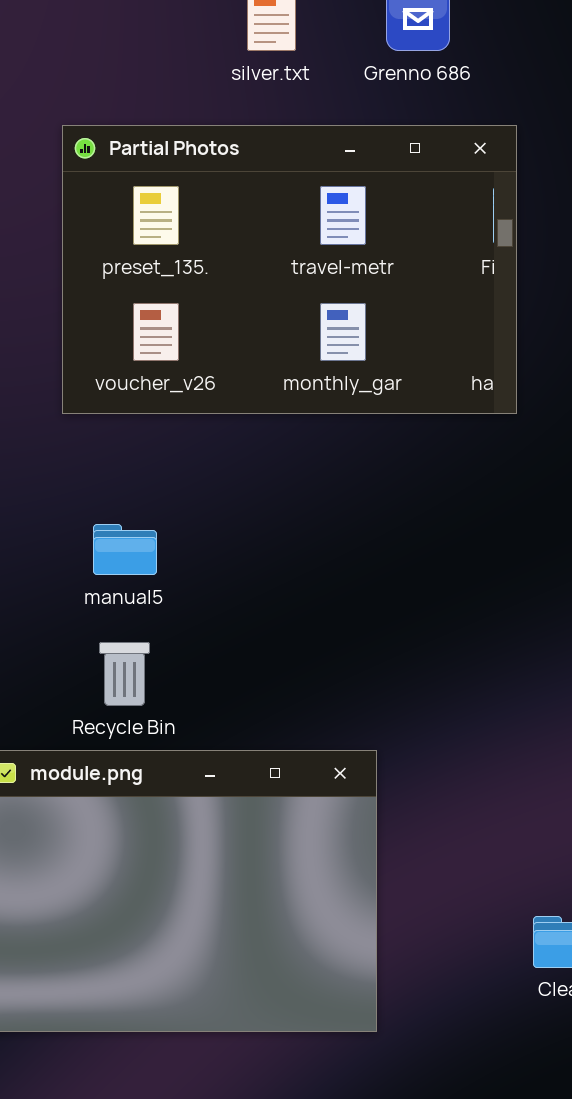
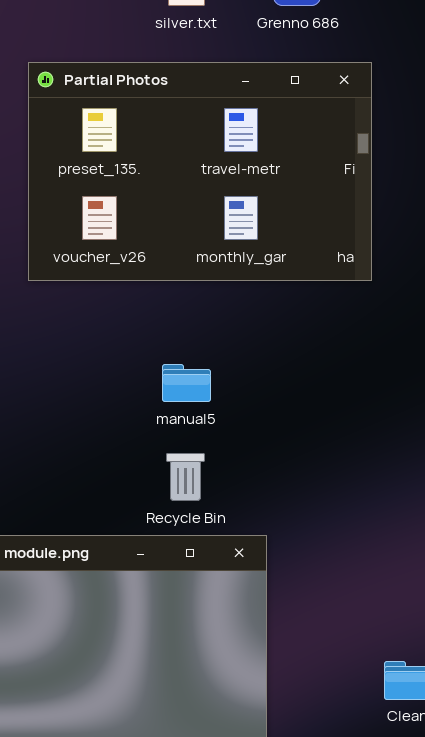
manual5: [93,524,157,575] -> [162,364,211,402], moved
Recycle Bin: [99,642,150,706] -> [166,453,205,501], moved

